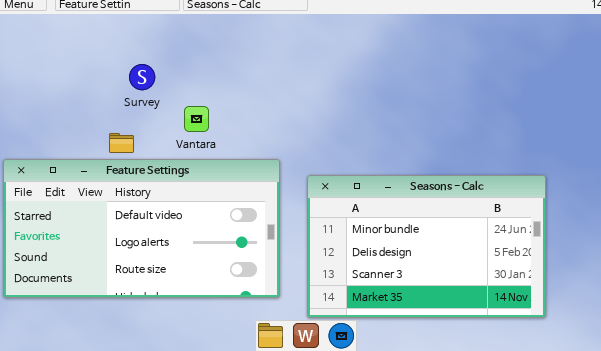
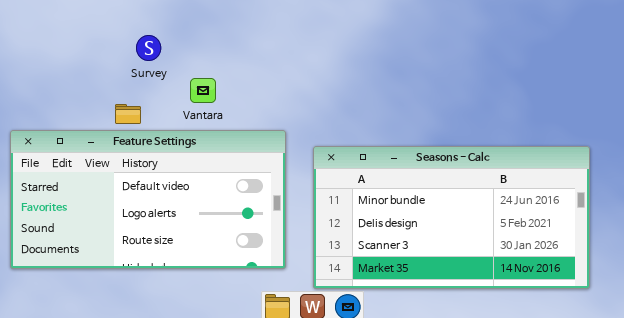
Seasons - Calc: [307,175,546,318] -> [313,146,590,289], resized

